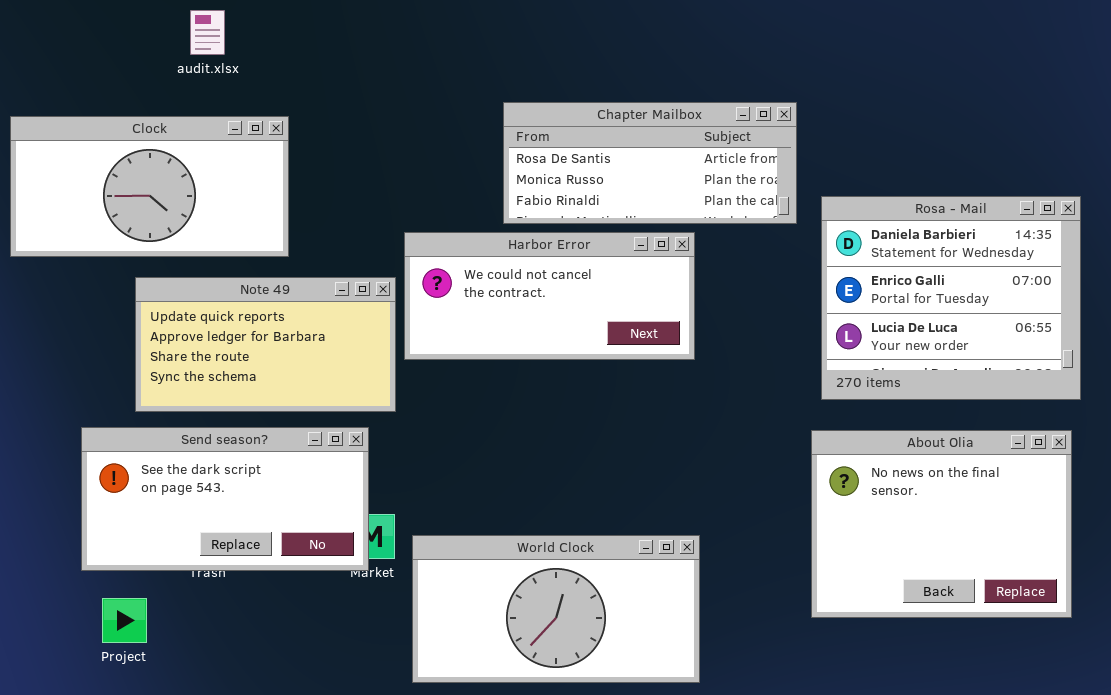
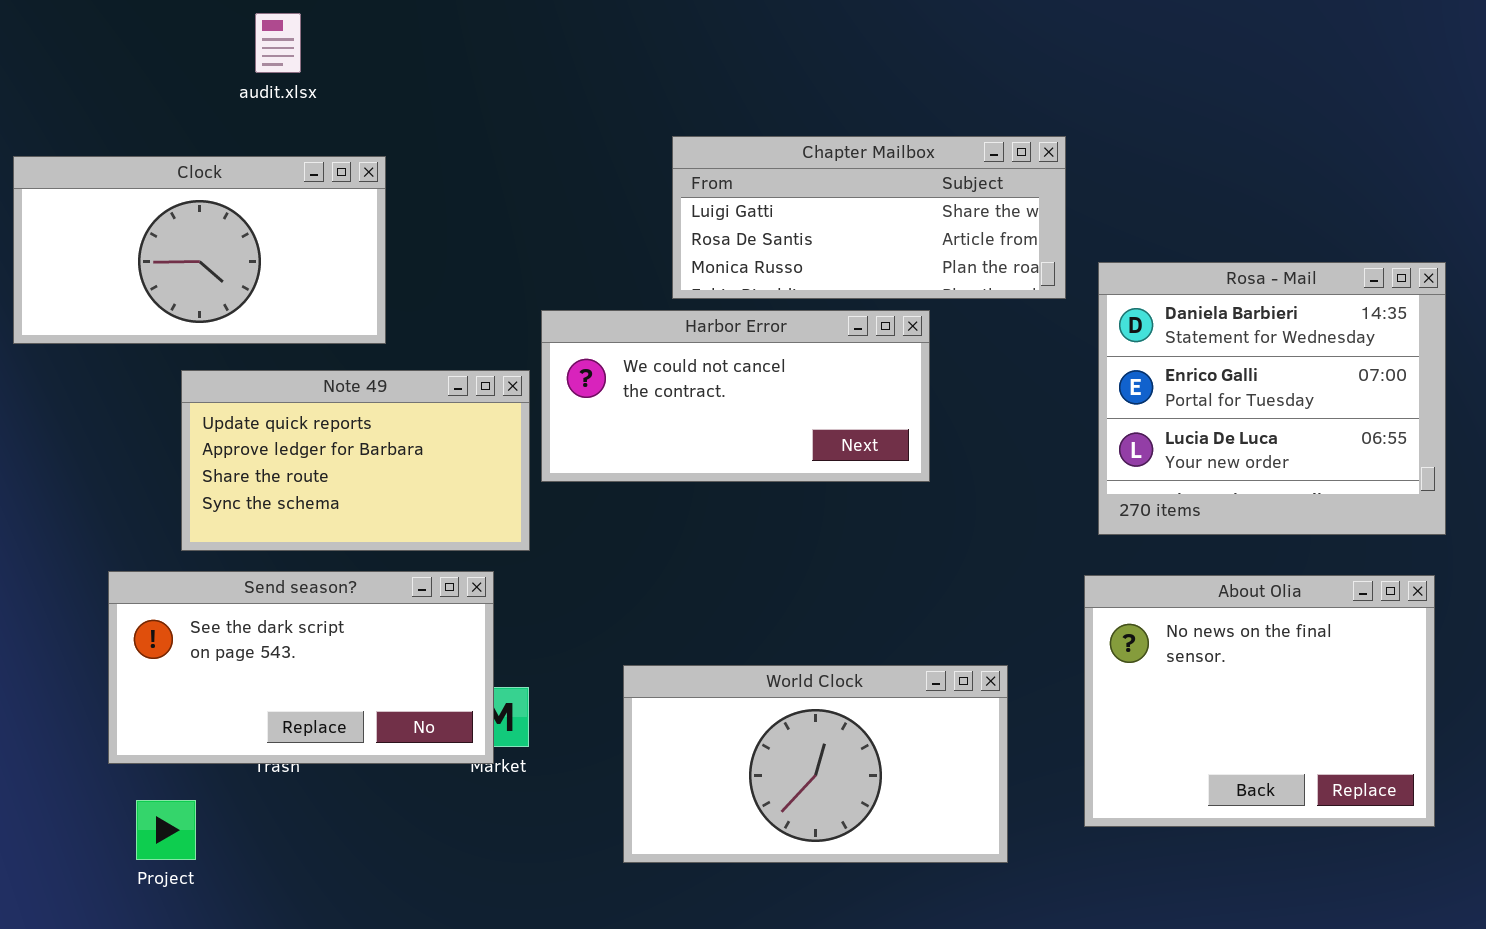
Chapter Mailbox: [503,102,797,224] -> [672,136,1066,299], scrolled up 1 row
World Clock: [412,535,700,683] -> [623,665,1008,863], moved

